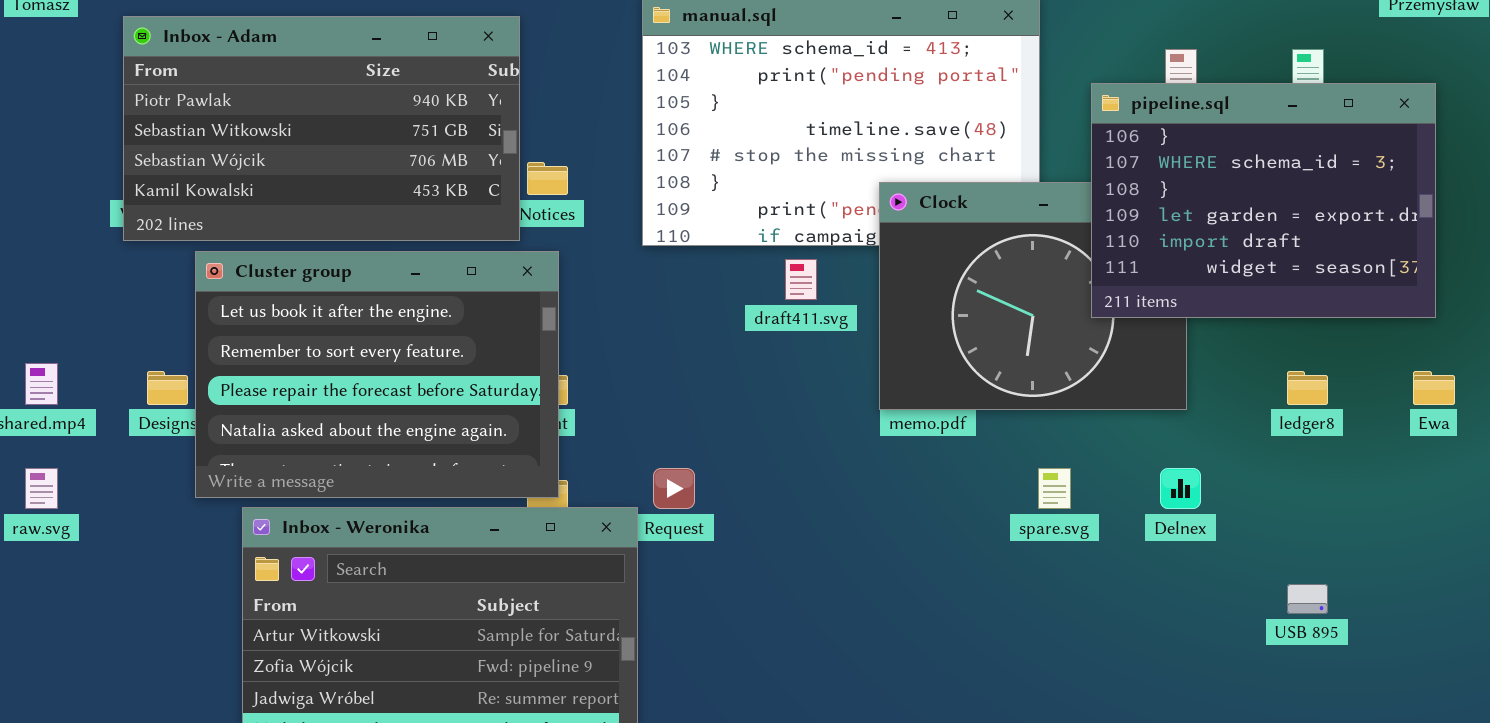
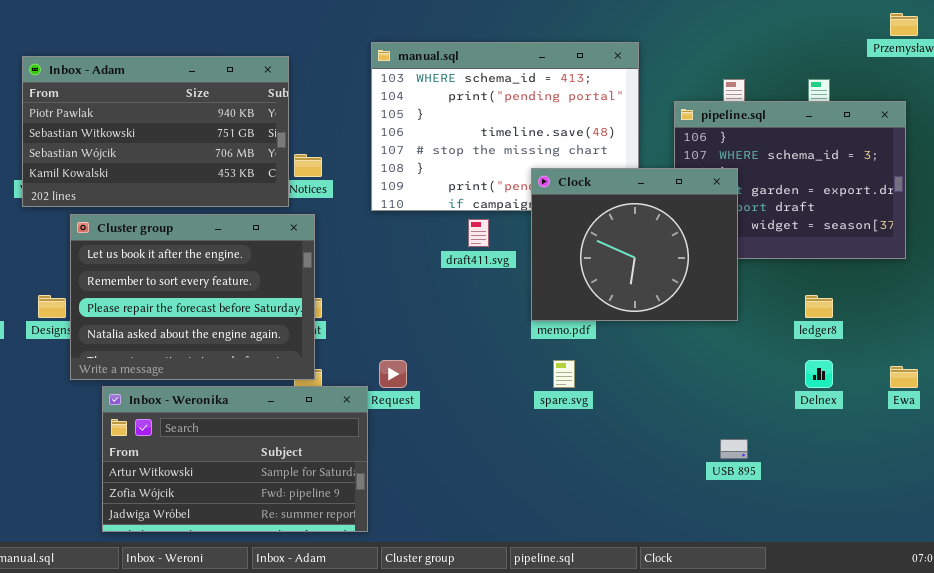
Clock: [879,182,1187,410] -> [531,168,738,321], raised
Ewa: [1413,371,1455,405] -> [890,366,918,388], moved
spare.svg: [1038,468,1071,509] -> [553,360,575,388], moved
Delnex: [1160,468,1201,509] -> [805,360,833,388], moved
USB 895: [1287,584,1328,614] -> [720,439,748,459], moved

